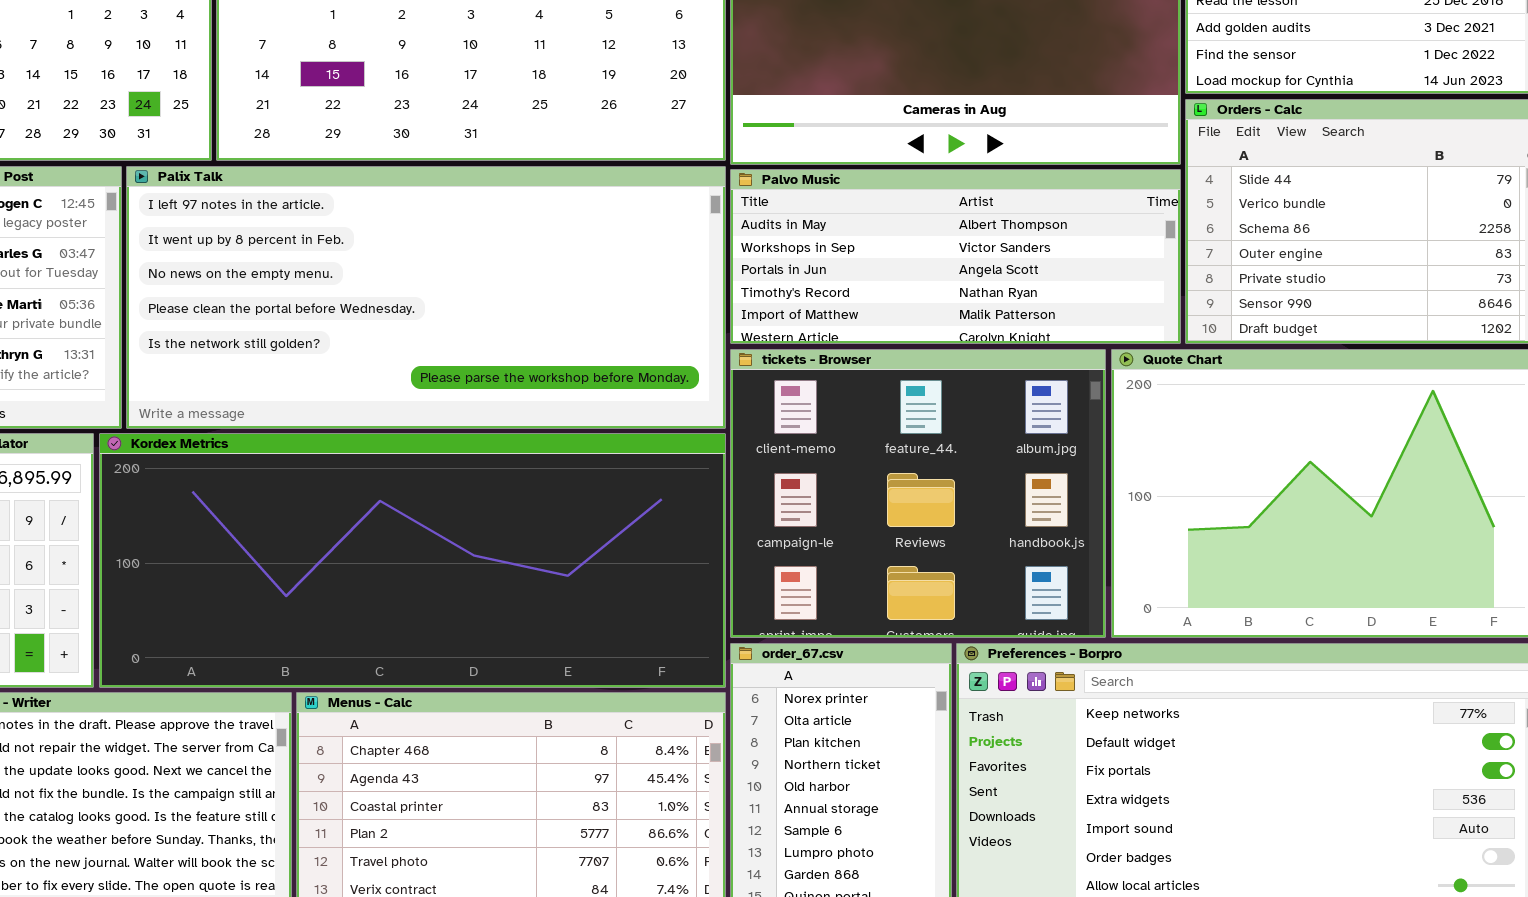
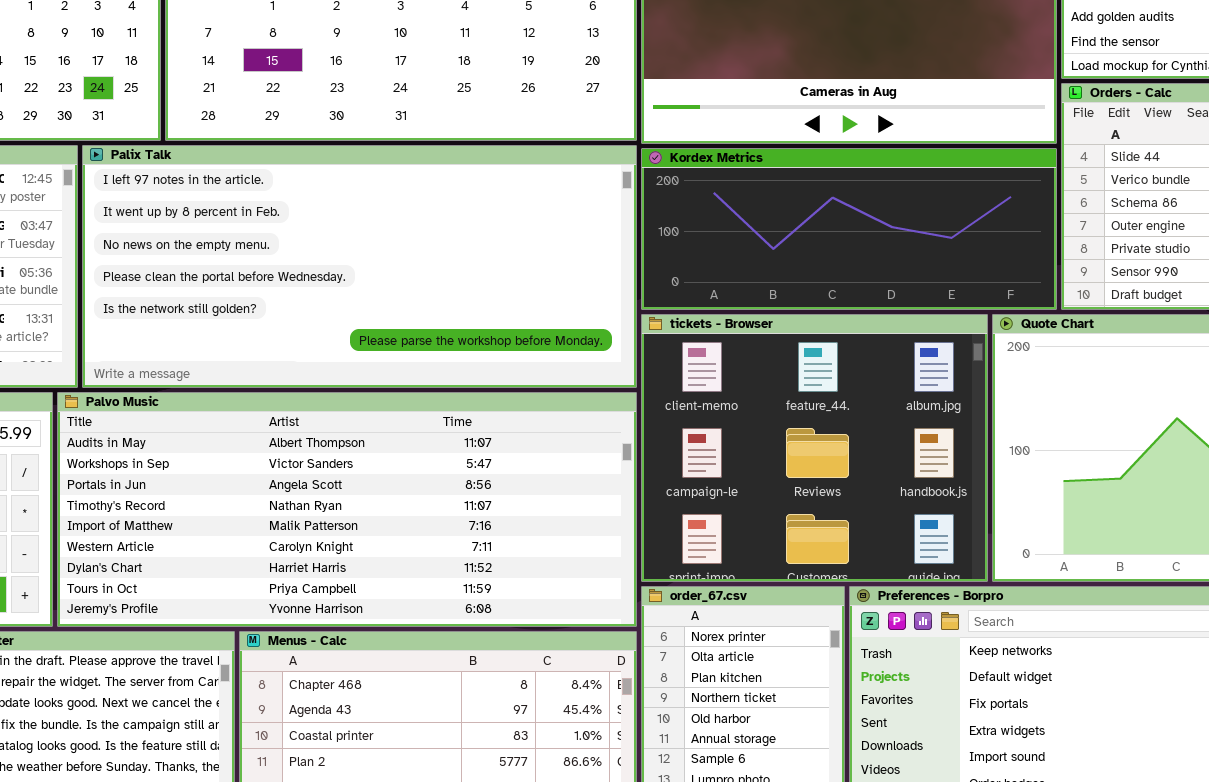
Palvo Music: [730,169,1181,344] -> [57,392,637,627], moved, resized
Kordex Metrics: [99,433,726,688] -> [641,148,1057,310], moved, resized

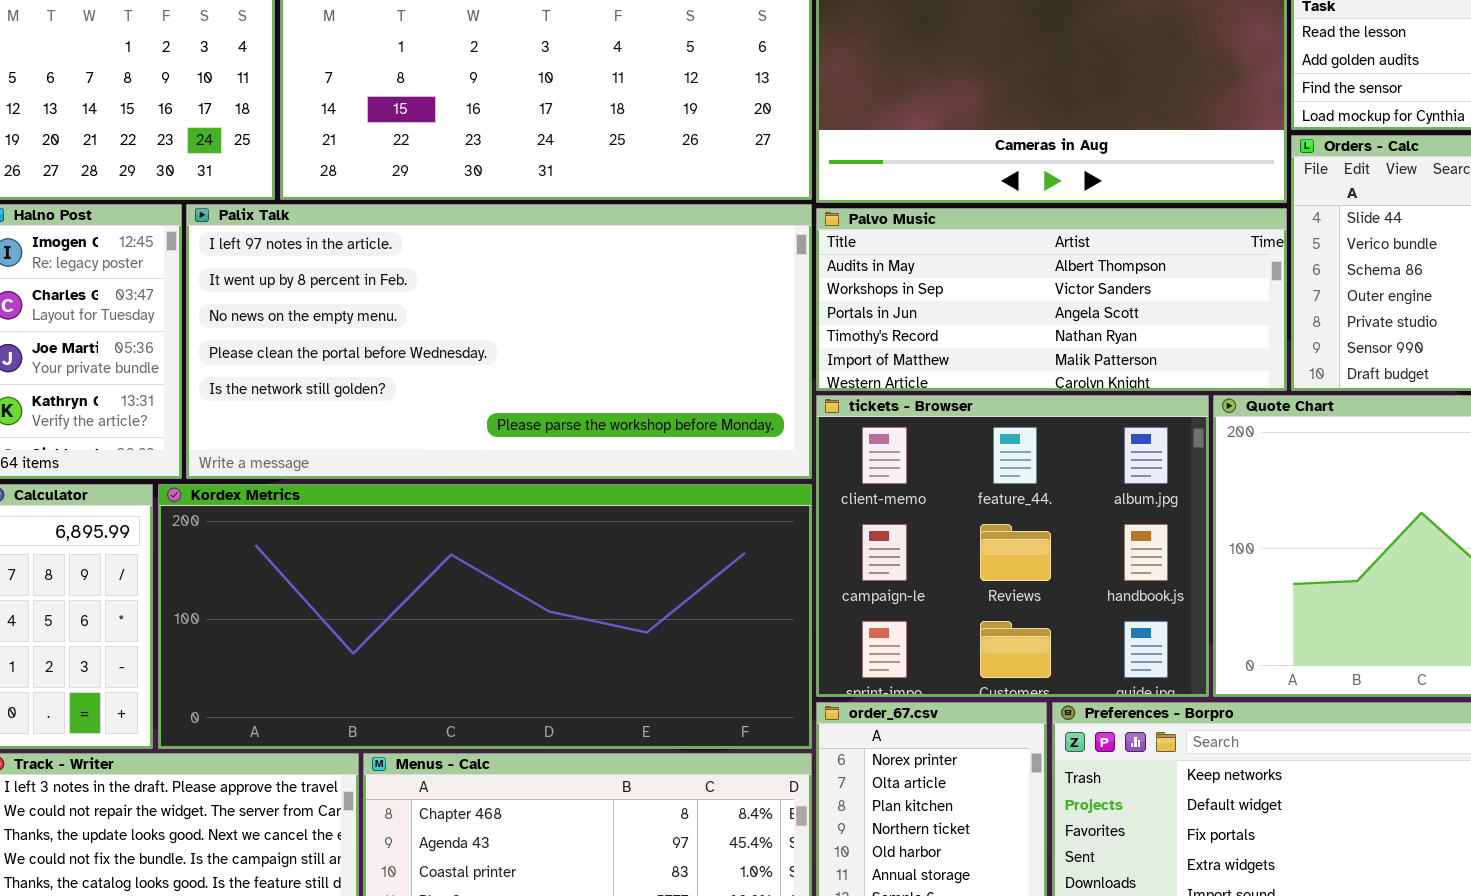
Kordex Metrics: [641,148,1057,310] -> [158,484,812,749], moved, resized
Palvo Music: [57,392,637,627] -> [816,208,1287,391], moved, resized

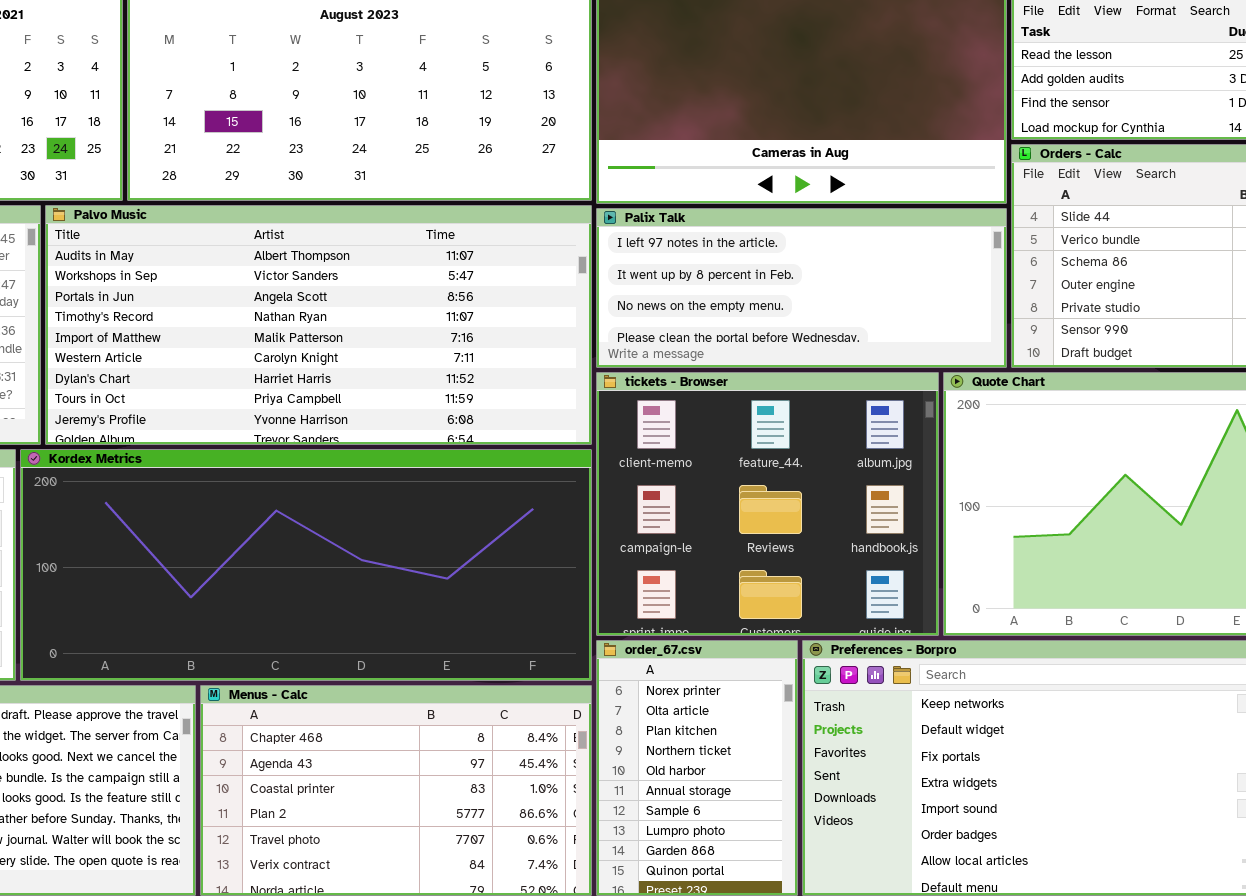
Palix Talk: [186,204,812,479] -> [596,208,1007,368], moved, resized
Palvo Music: [816,208,1287,391] -> [45,205,592,445], moved, resized

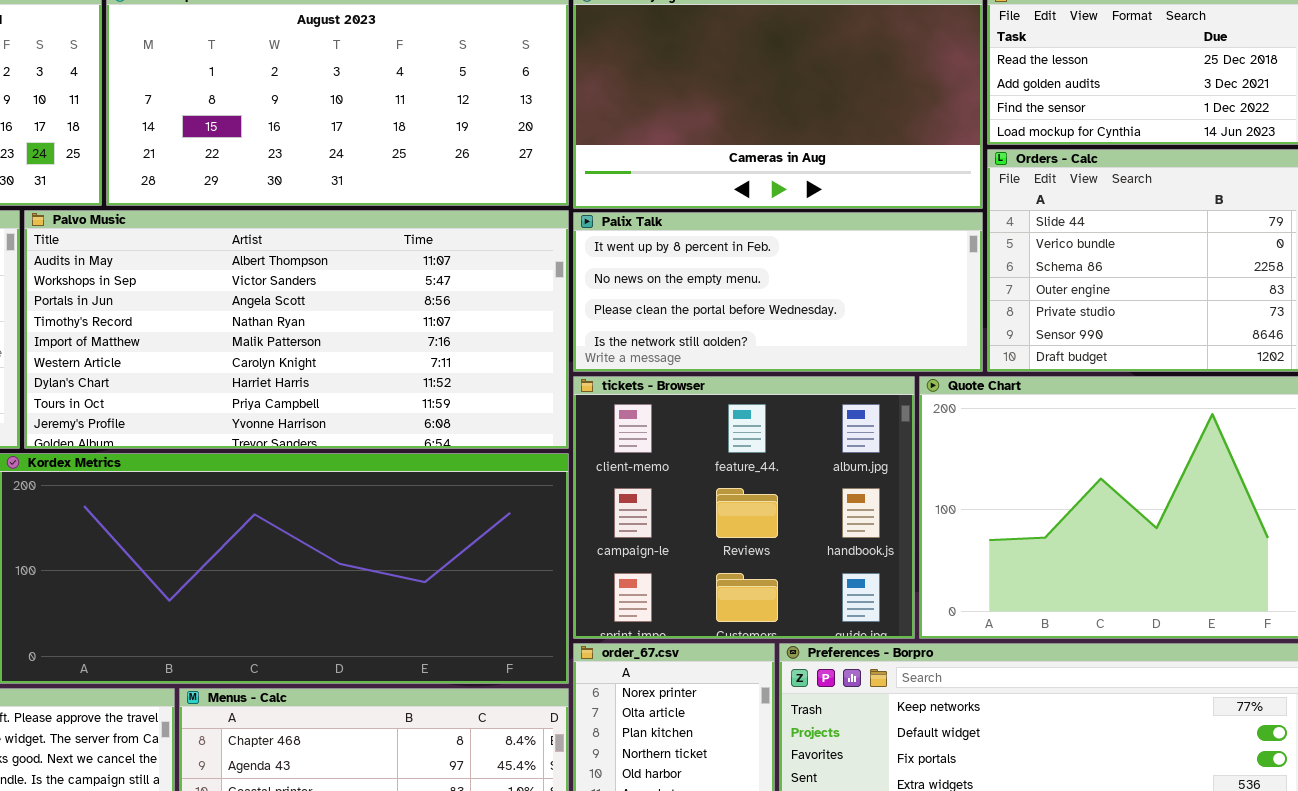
Palix Talk: [596,208,1007,368] -> [573,212,983,372], scrolled down 1 row

